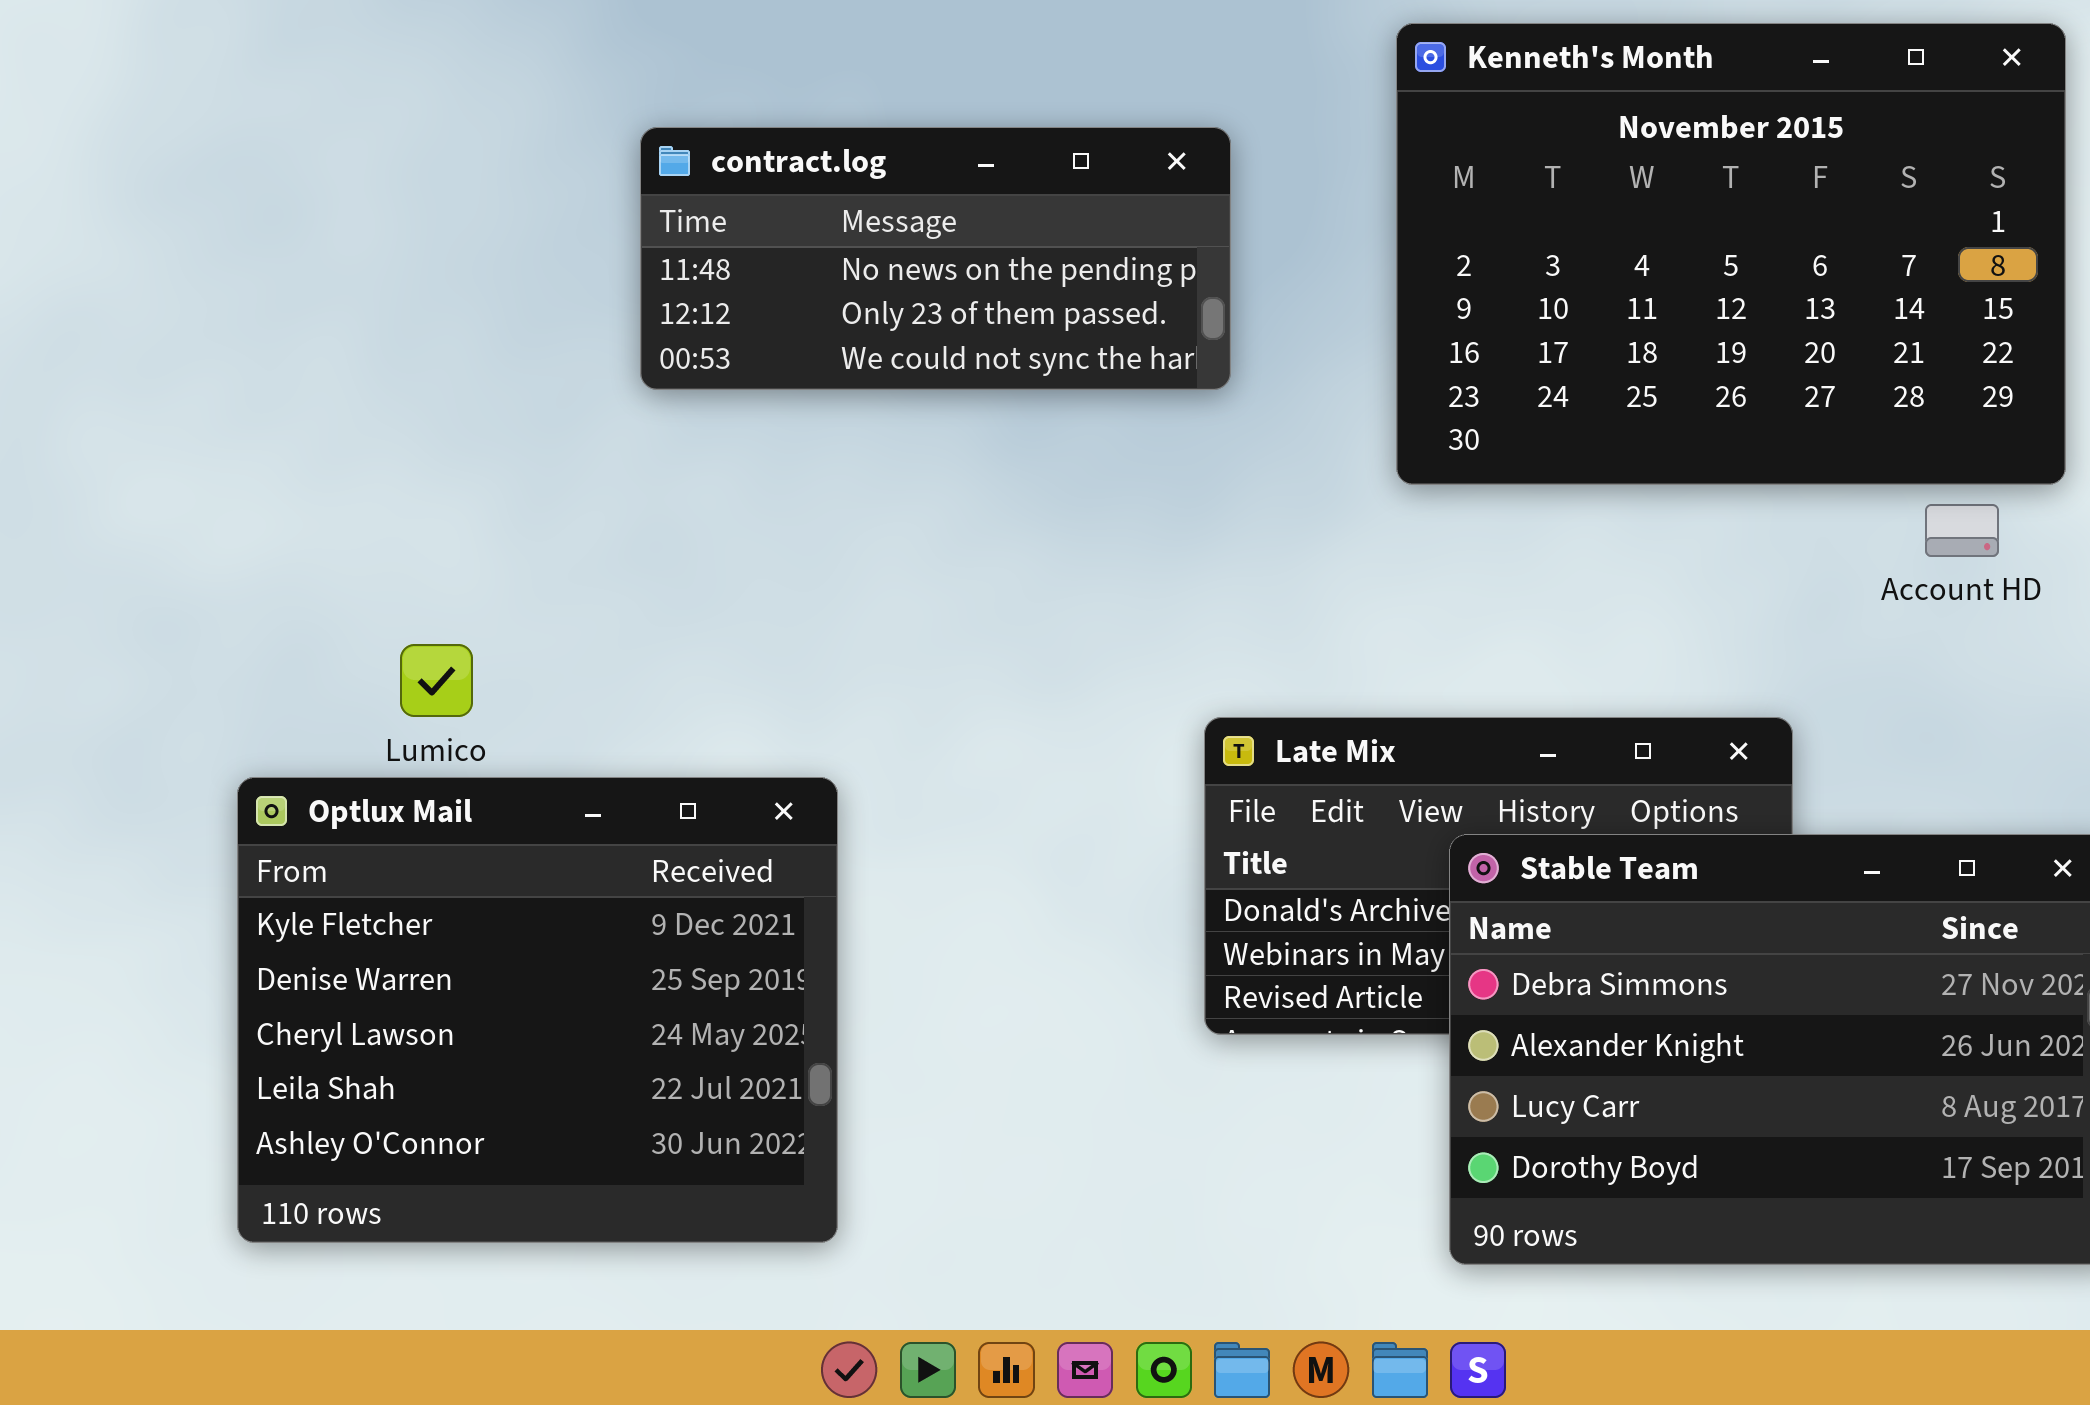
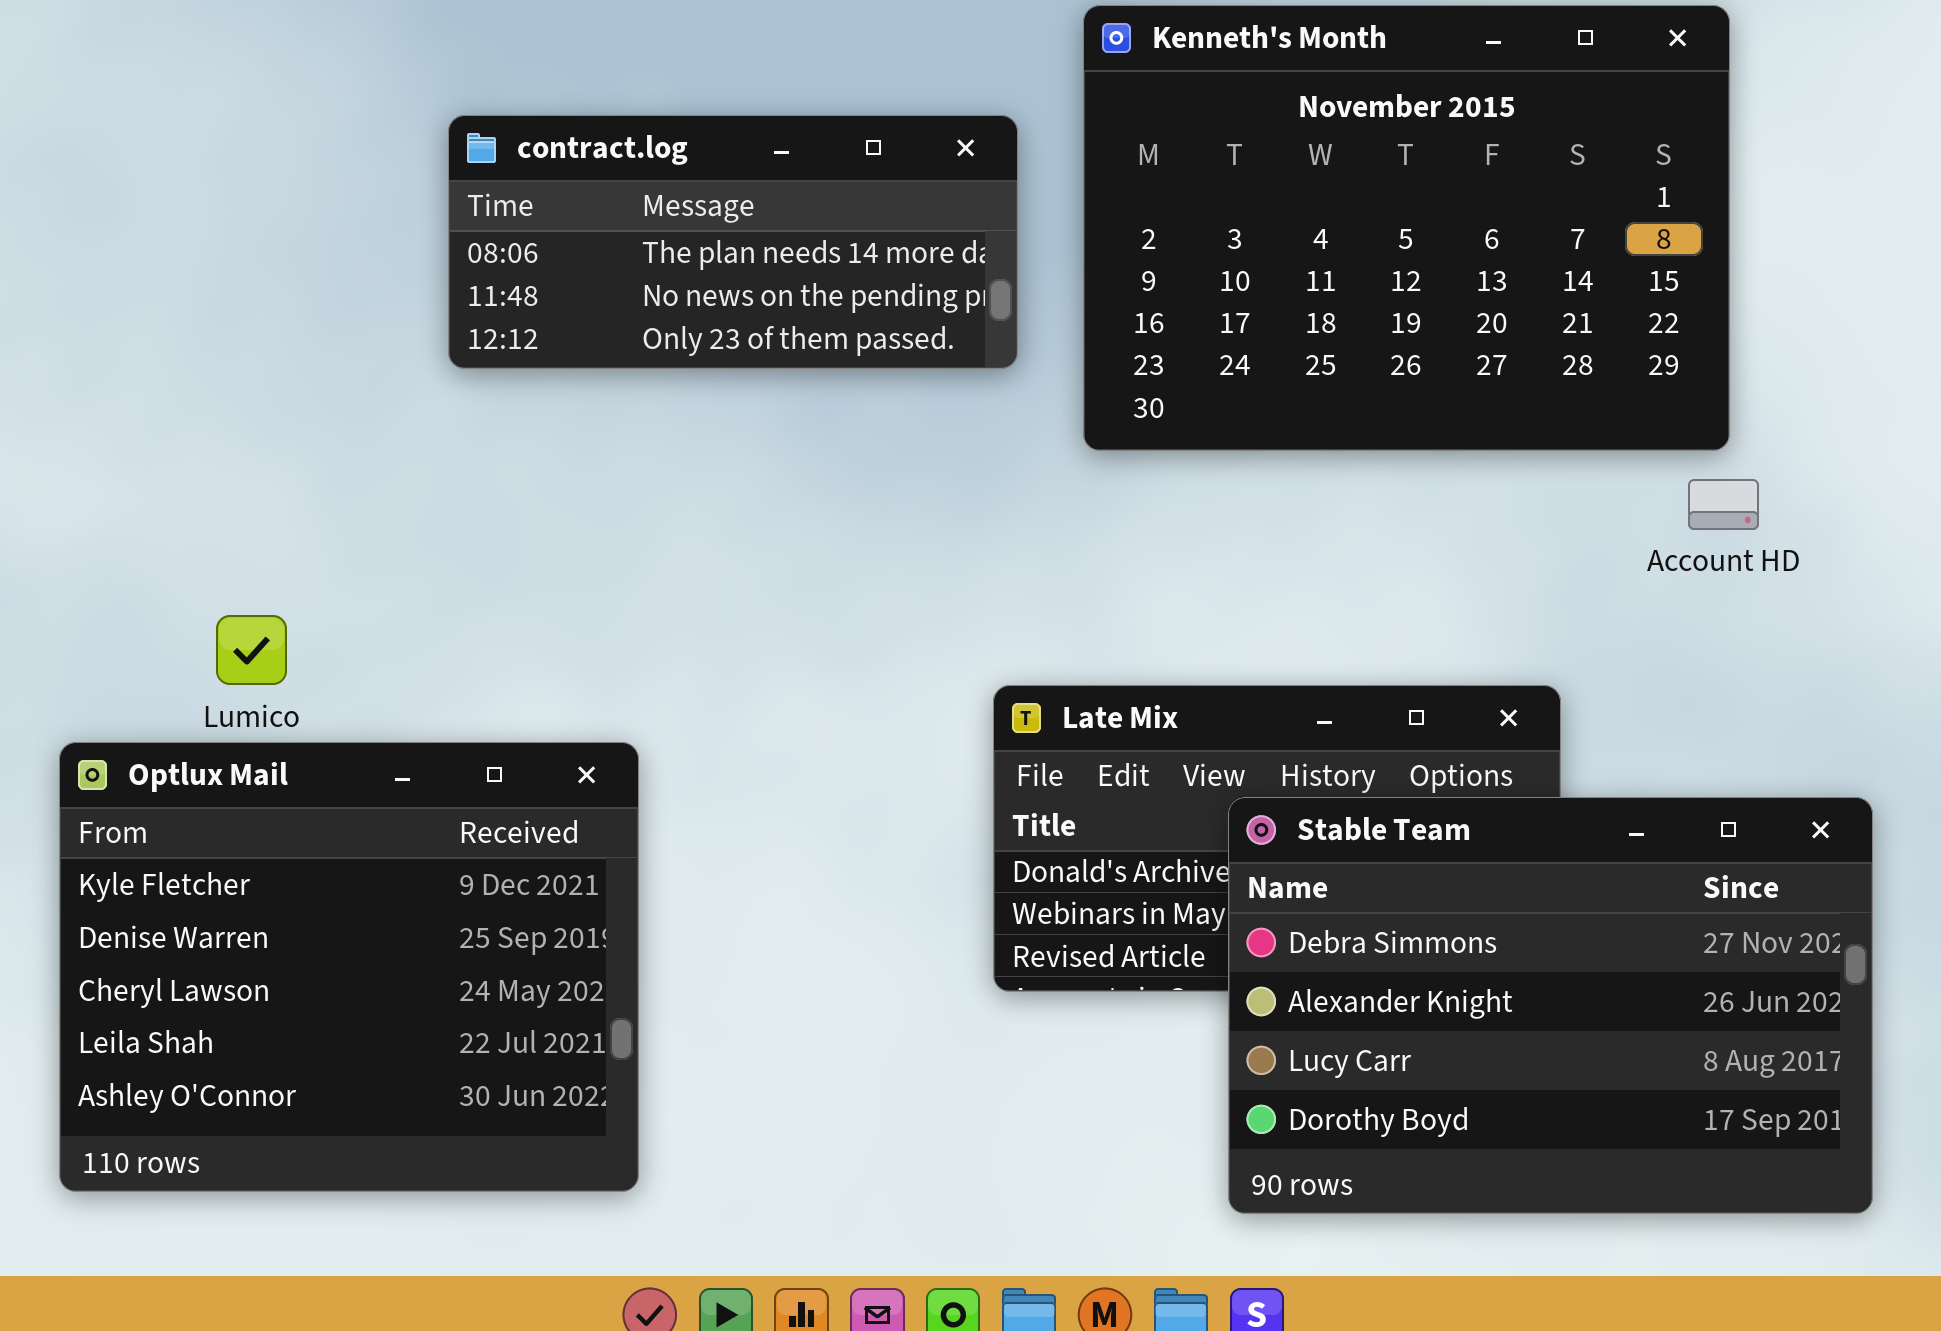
Kenneth's Month: [1396,23,2066,485] -> [1083,5,1730,451], moved
contract.log: [640,127,1231,390] -> [448,115,1018,369], scrolled up 1 row

